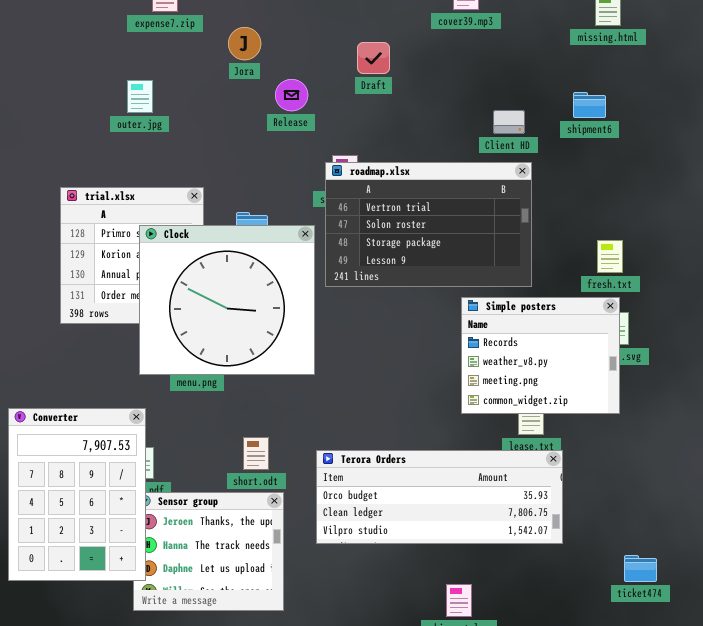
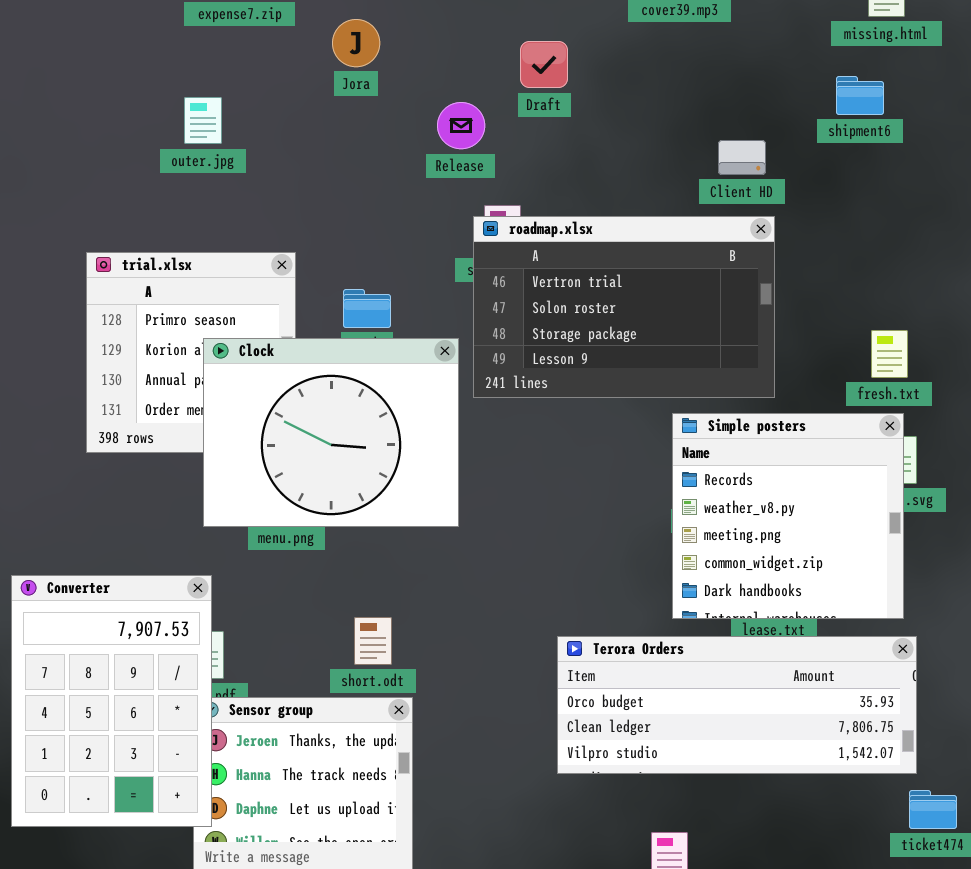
Release: [275,79,308,111] -> [437,102,485,149], moved
shipment6: [573,92,606,118] -> [836,76,884,115], moved
Clock: [139,225,315,375] -> [203,338,459,527], resized
Simple posters: [461,297,620,414] -> [672,413,904,619], resized
Terora Orders: [316,450,563,544] -> [557,636,917,774], moved

